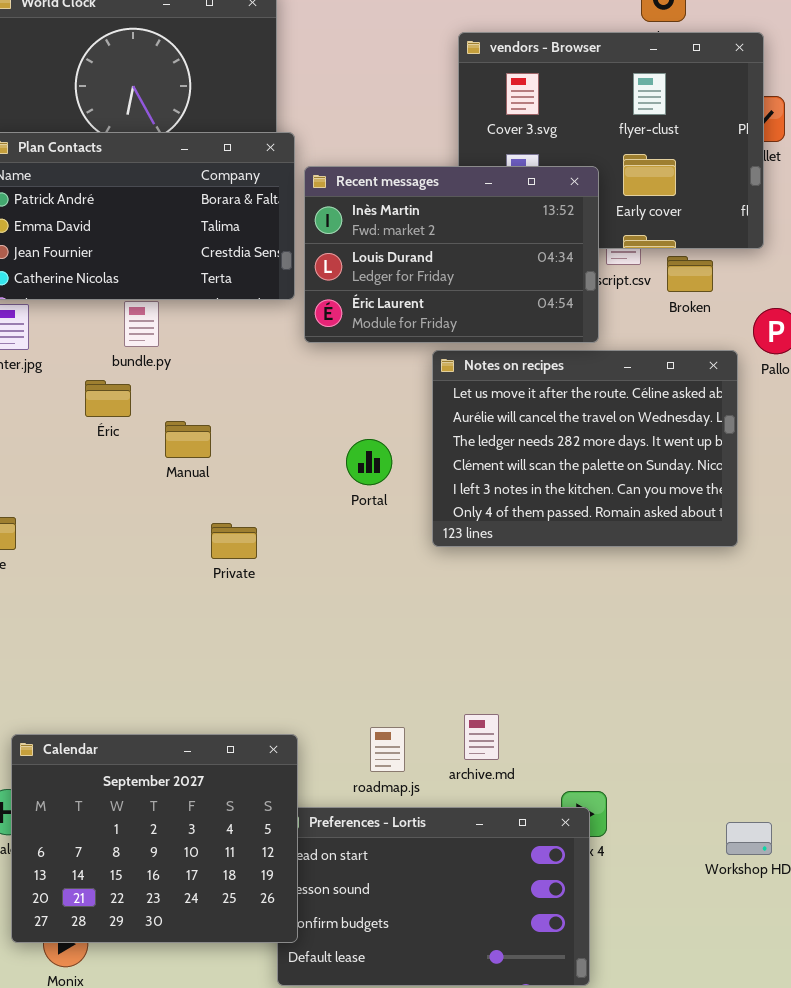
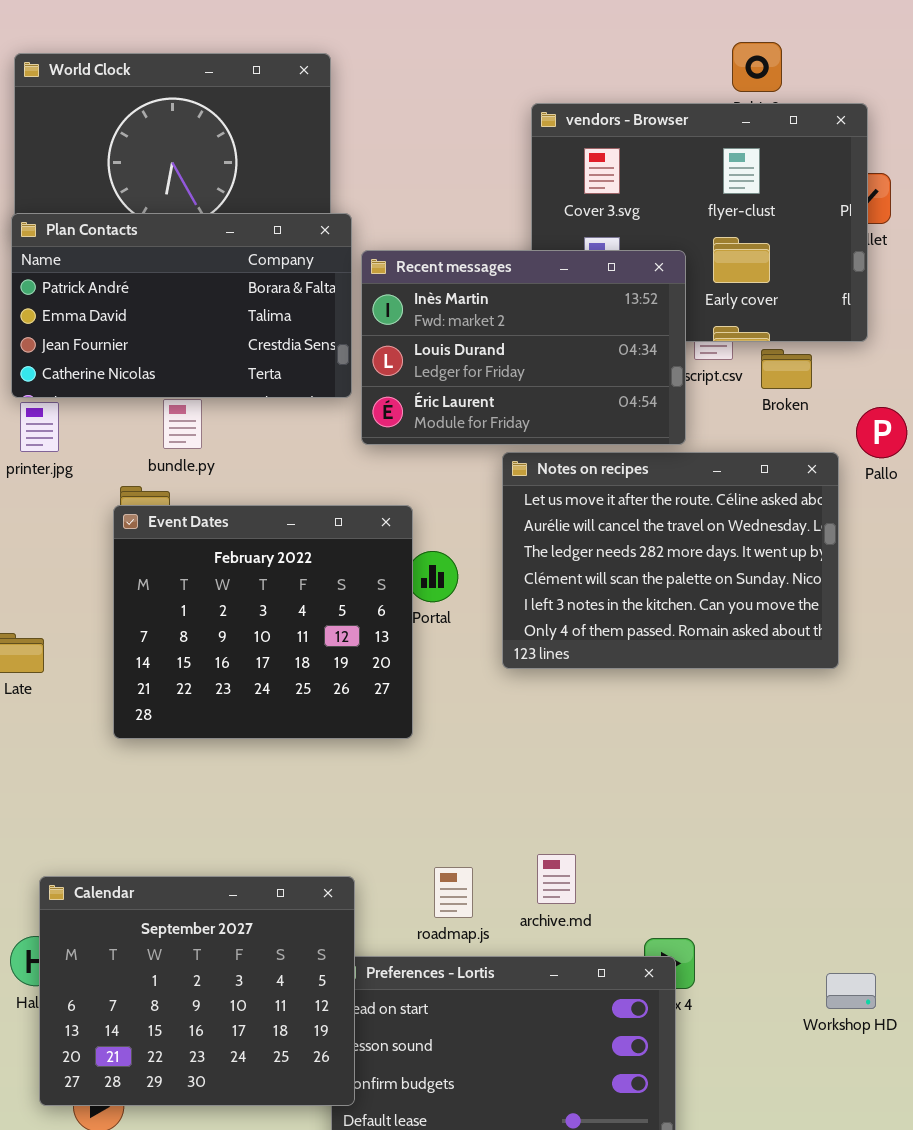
Event Dates: none -> [113,505,413,739], opened

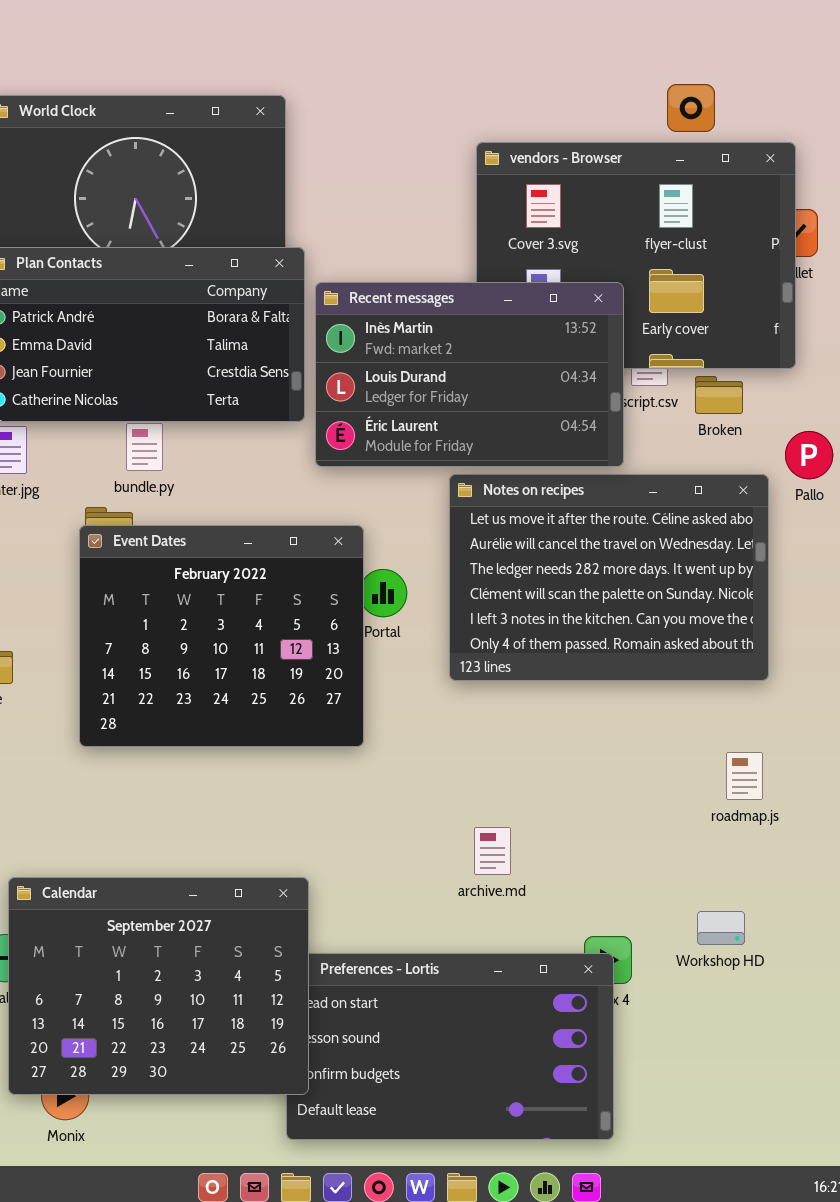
archive.md: [537,854,576,904] -> [474,827,511,875], moved
roadmap.js: [434,867,473,918] -> [726,752,763,800], moved
Workshop HD: [826,973,876,1009] -> [697,911,745,945], moved

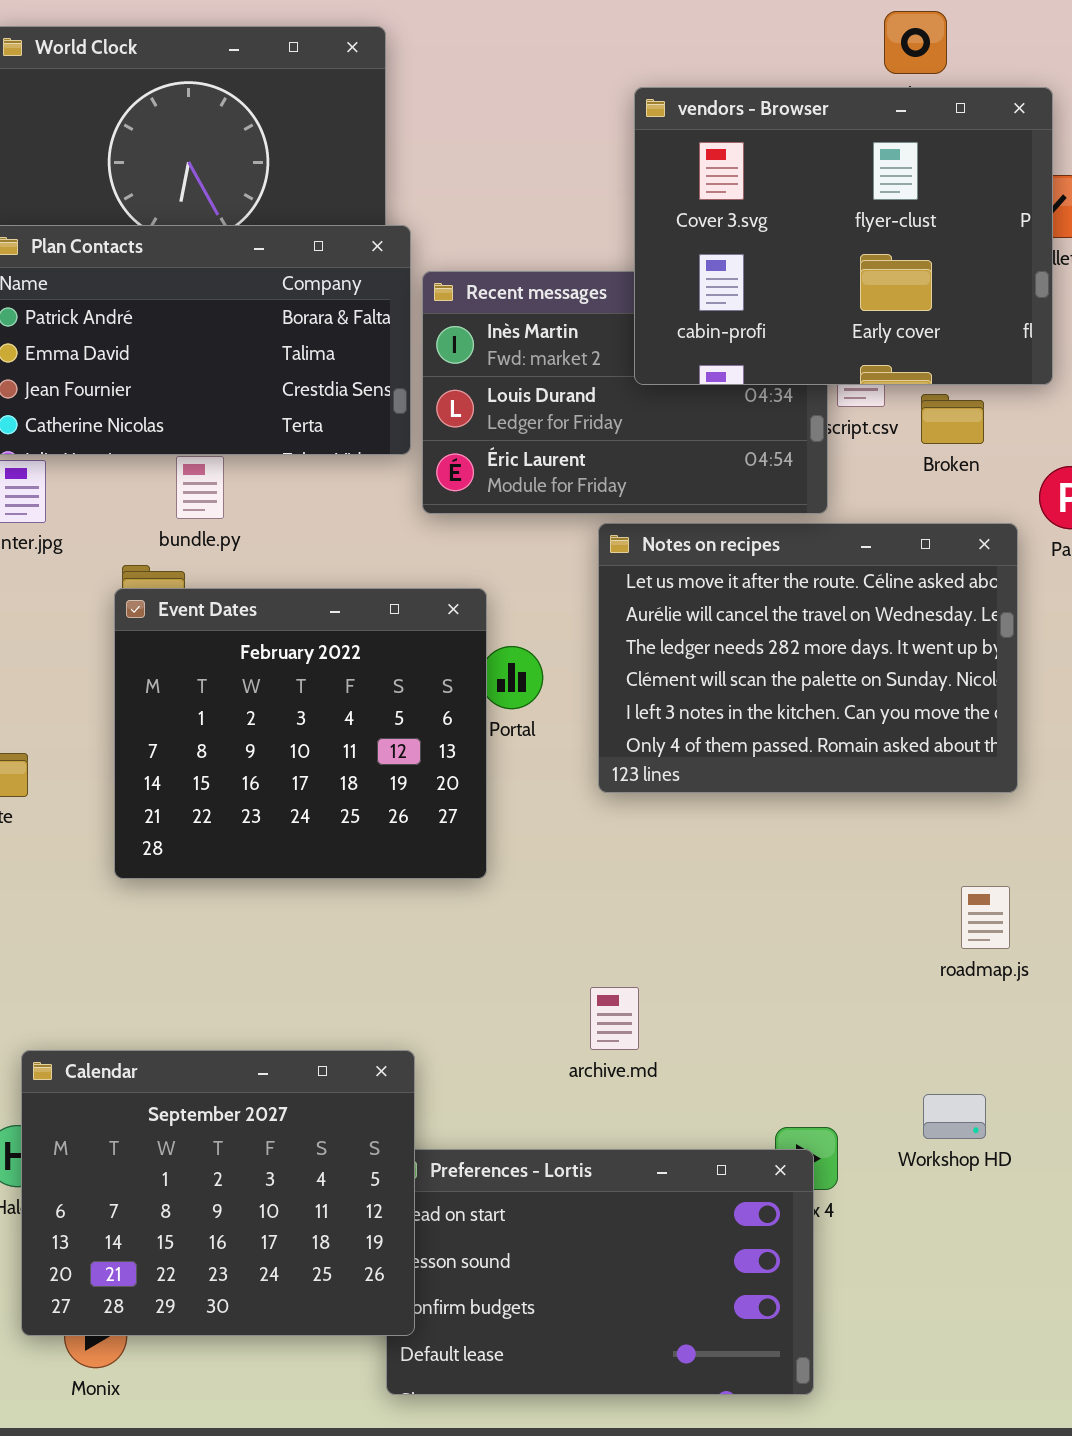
vendors - Browser: [476,142,796,369] -> [634,87,1053,385], raised
archive.md: [474,827,511,875] -> [590,987,639,1050], moved

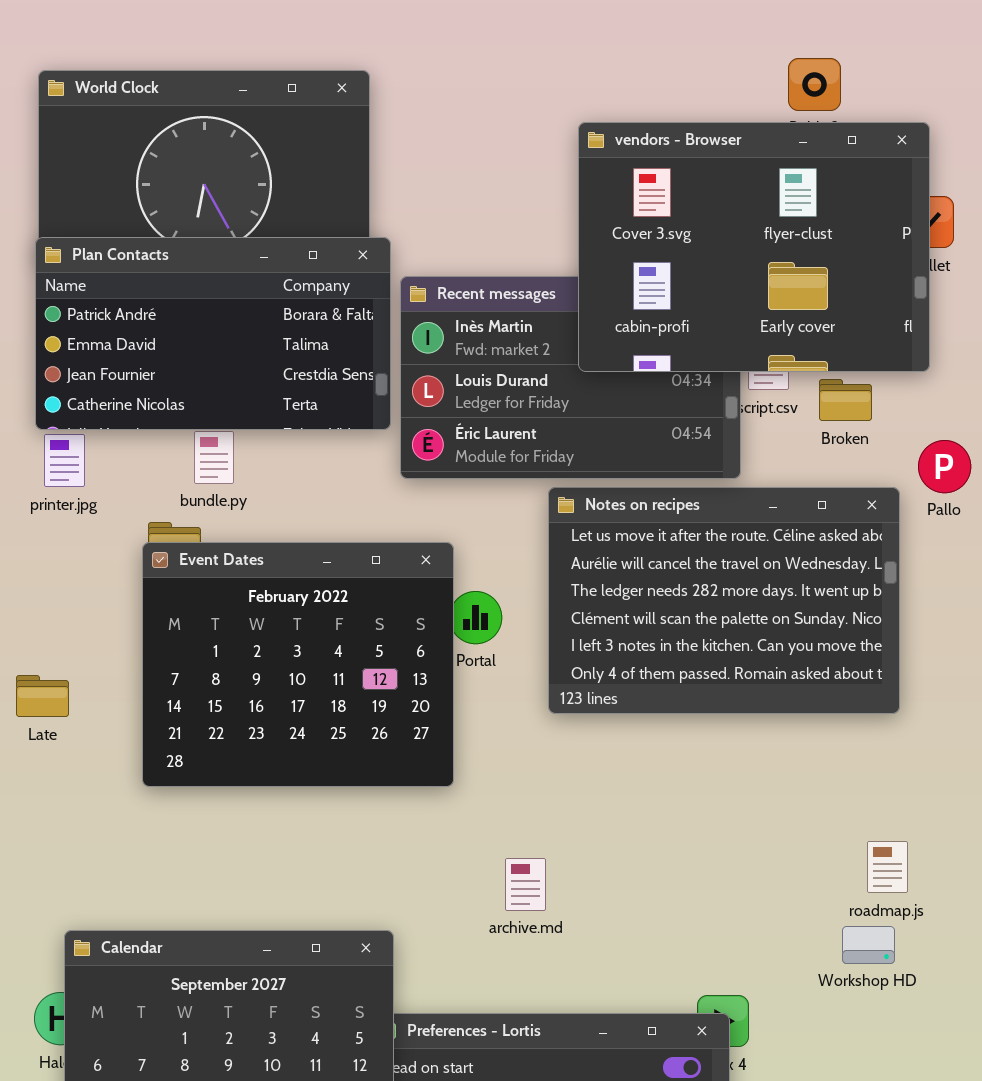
roadmap.js: [961,886,1010,949] -> [867,841,908,893], moved
archive.md: [590,987,639,1050] -> [505,858,546,911], moved
Workshop HD: [923,1094,986,1139] -> [842,926,895,964], moved

